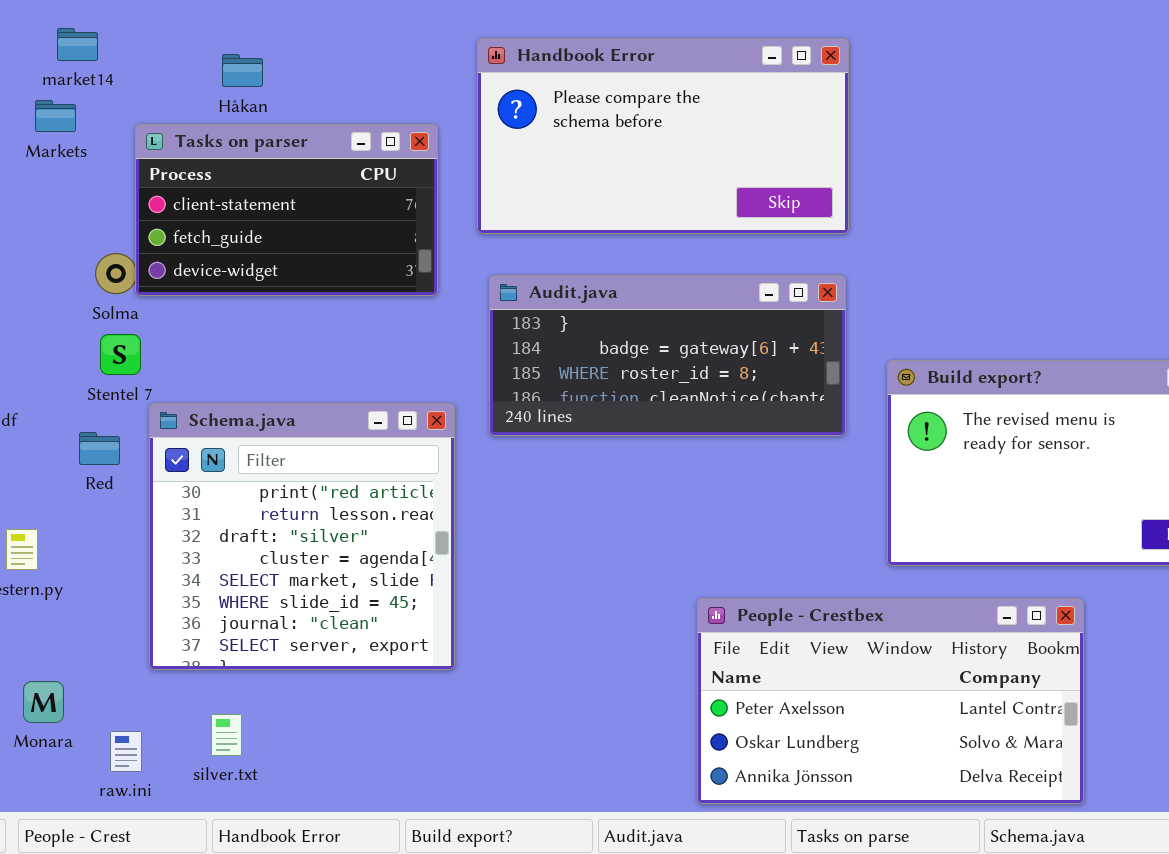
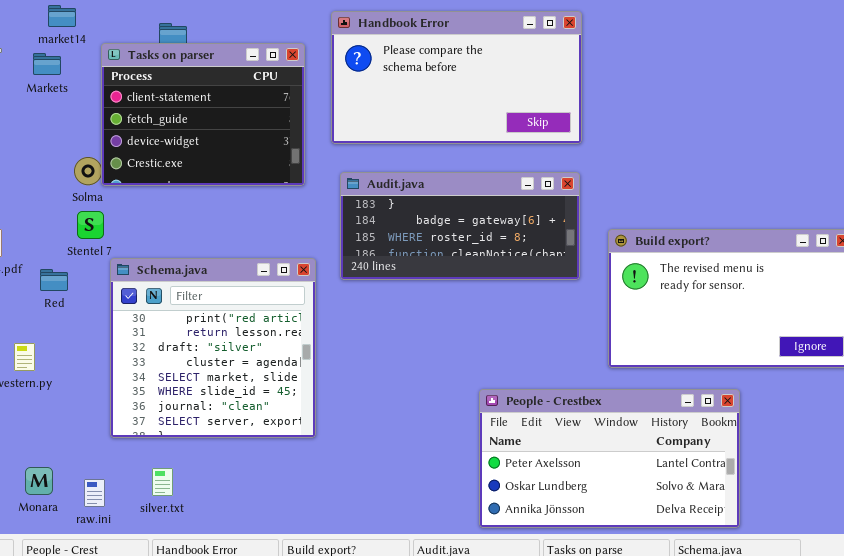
Tasks on parser: [135,124,438,296] -> [101,43,305,186], resized
Red: [79,432,120,465] -> [40,269,68,291], moved
Monara: [23,681,64,723] -> [25,467,53,495], moved

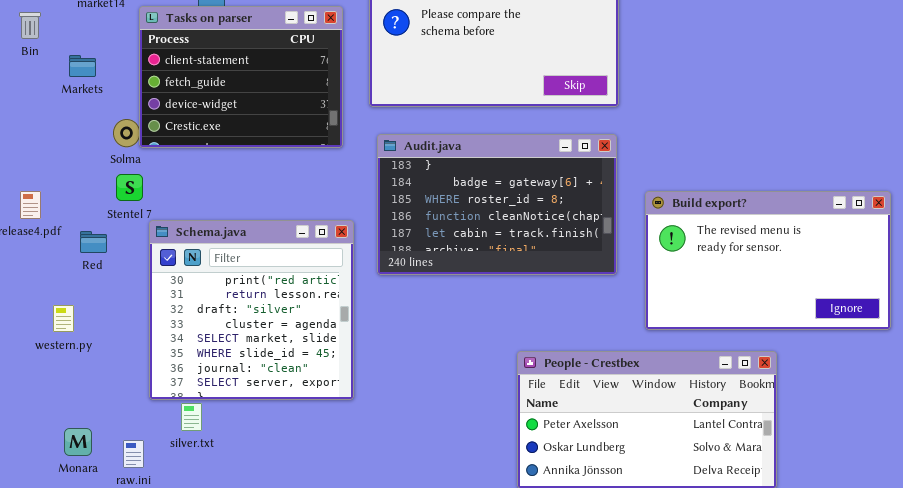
Markets: [33,53,61,75] -> [69,55,96,77], moved
Audit.java: [340,172,580,280] -> [377,134,617,275], resized
silver.txt: [152,468,173,496] -> [181,403,202,431], moved

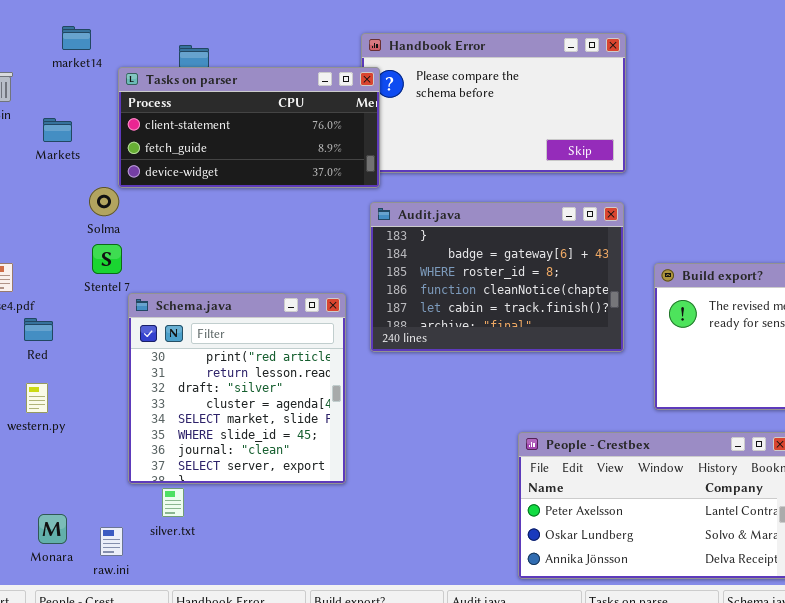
Tasks on parser: [139,6,343,148] -> [118,67,380,188], resized
Red: [80,231,107,253] -> [24,318,53,341], moved

